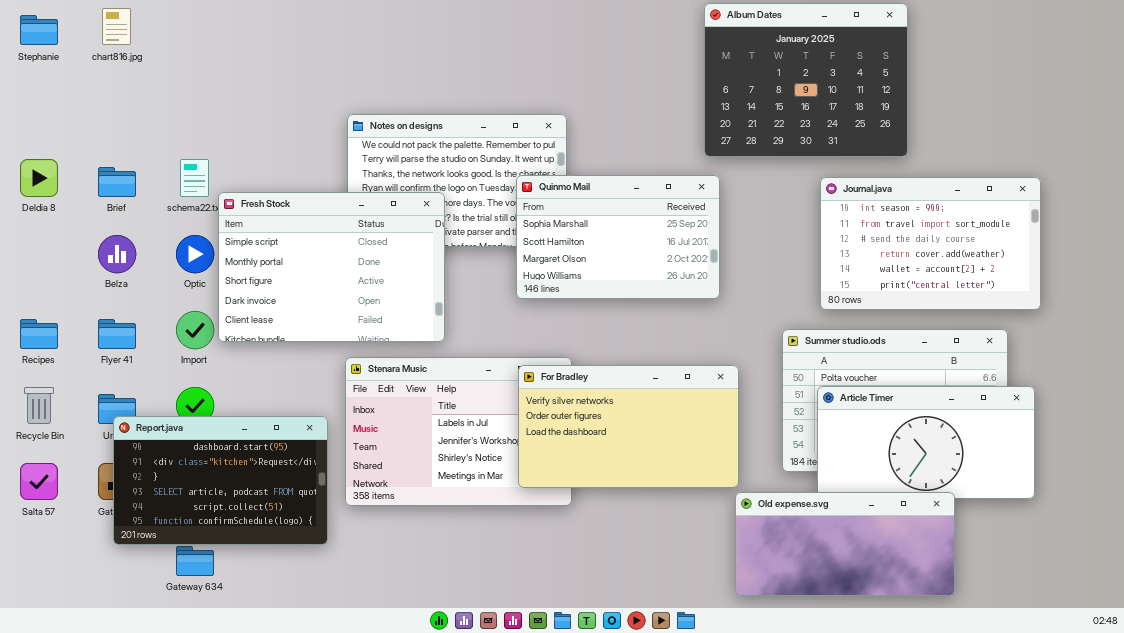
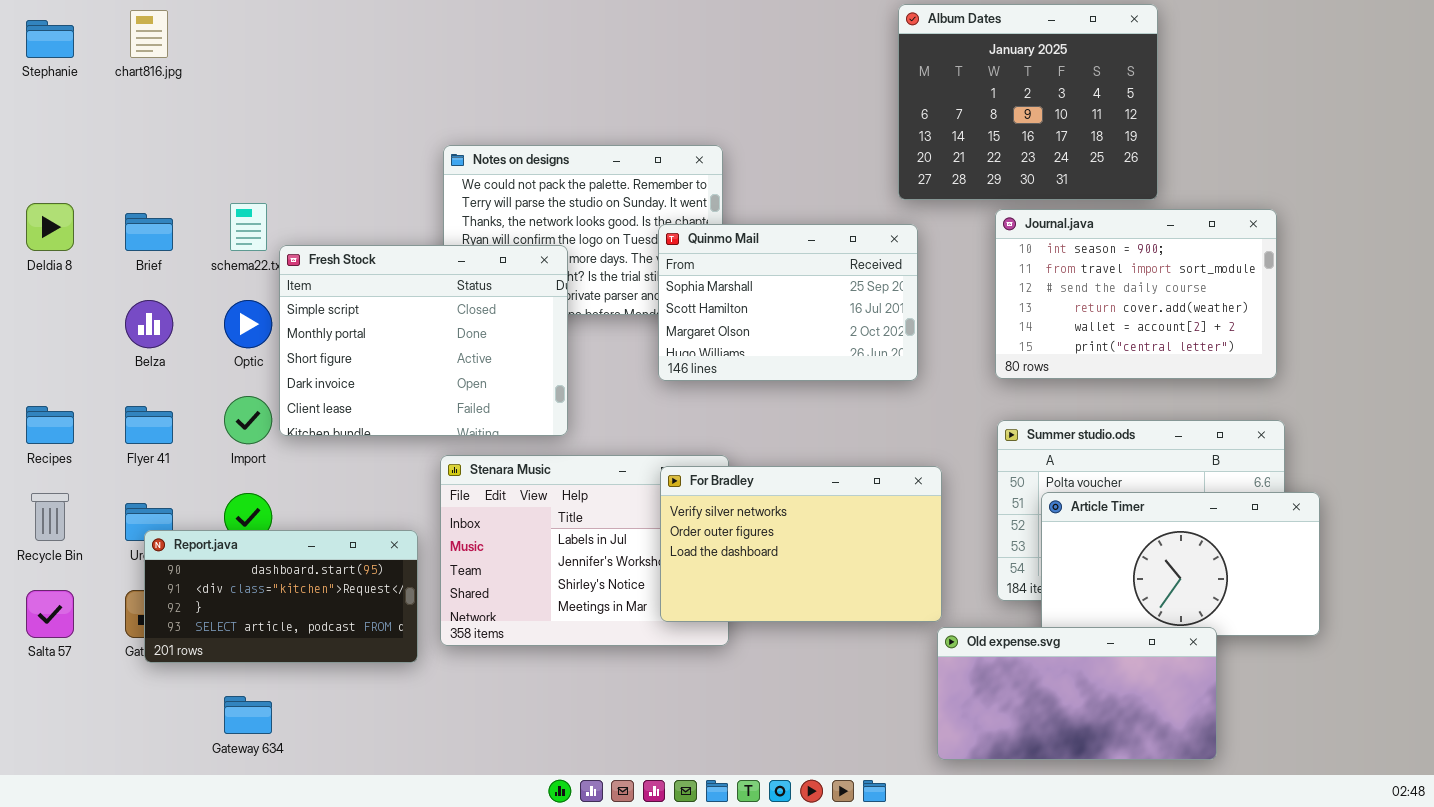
Journal.java: [820,177,1041,310] -> [995,209,1277,379], moved
Report.java: [113,416,328,545] -> [144,530,418,663], resized

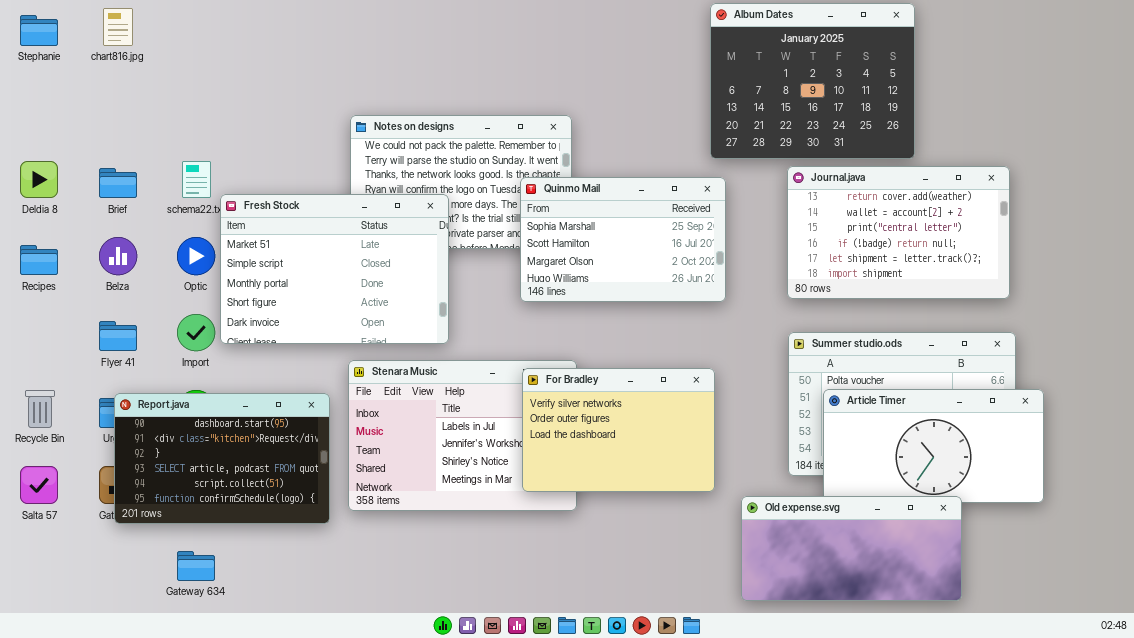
Journal.java: [995,209,1277,379] -> [787,166,1010,299], scrolled down 3 rows
Fresh Stock: [279,245,568,436] -> [220,194,449,344], scrolled up 1 row
Recipes: [26,406,74,444] -> [20,245,58,275], moved
For Bradley: [660,466,942,622] -> [522,368,715,492], resized
Report.java: [144,530,418,663] -> [114,393,330,524], resized

